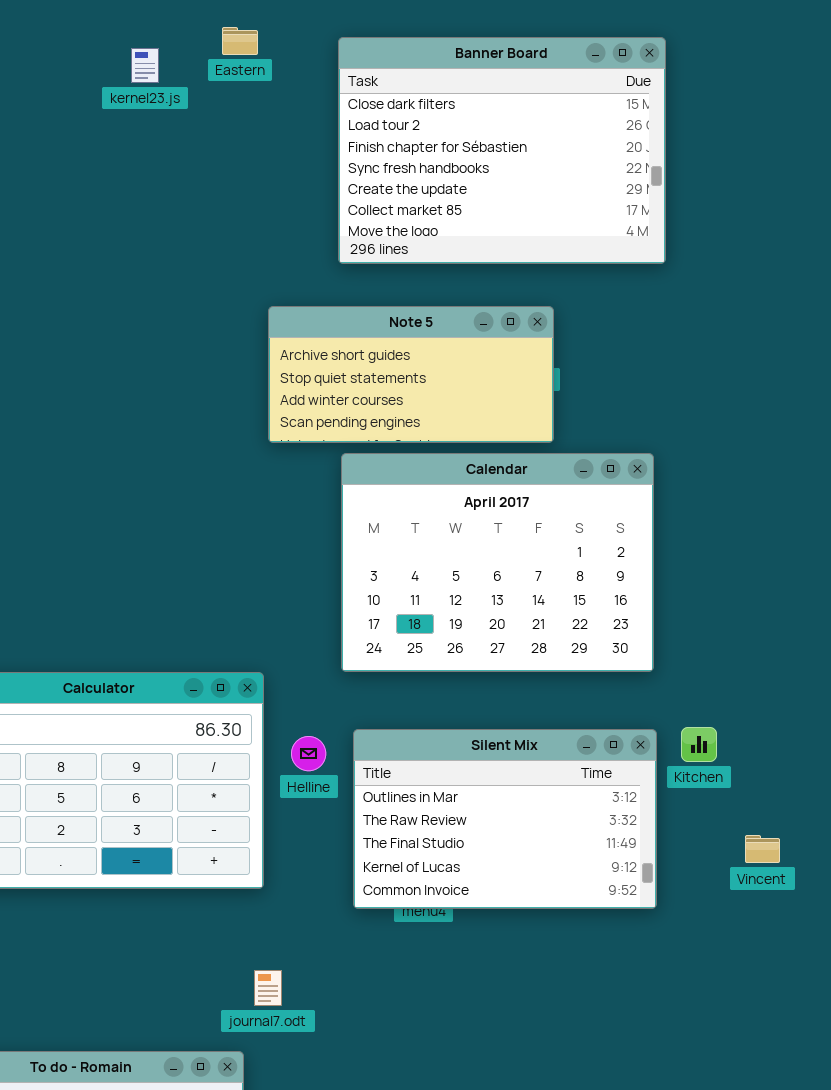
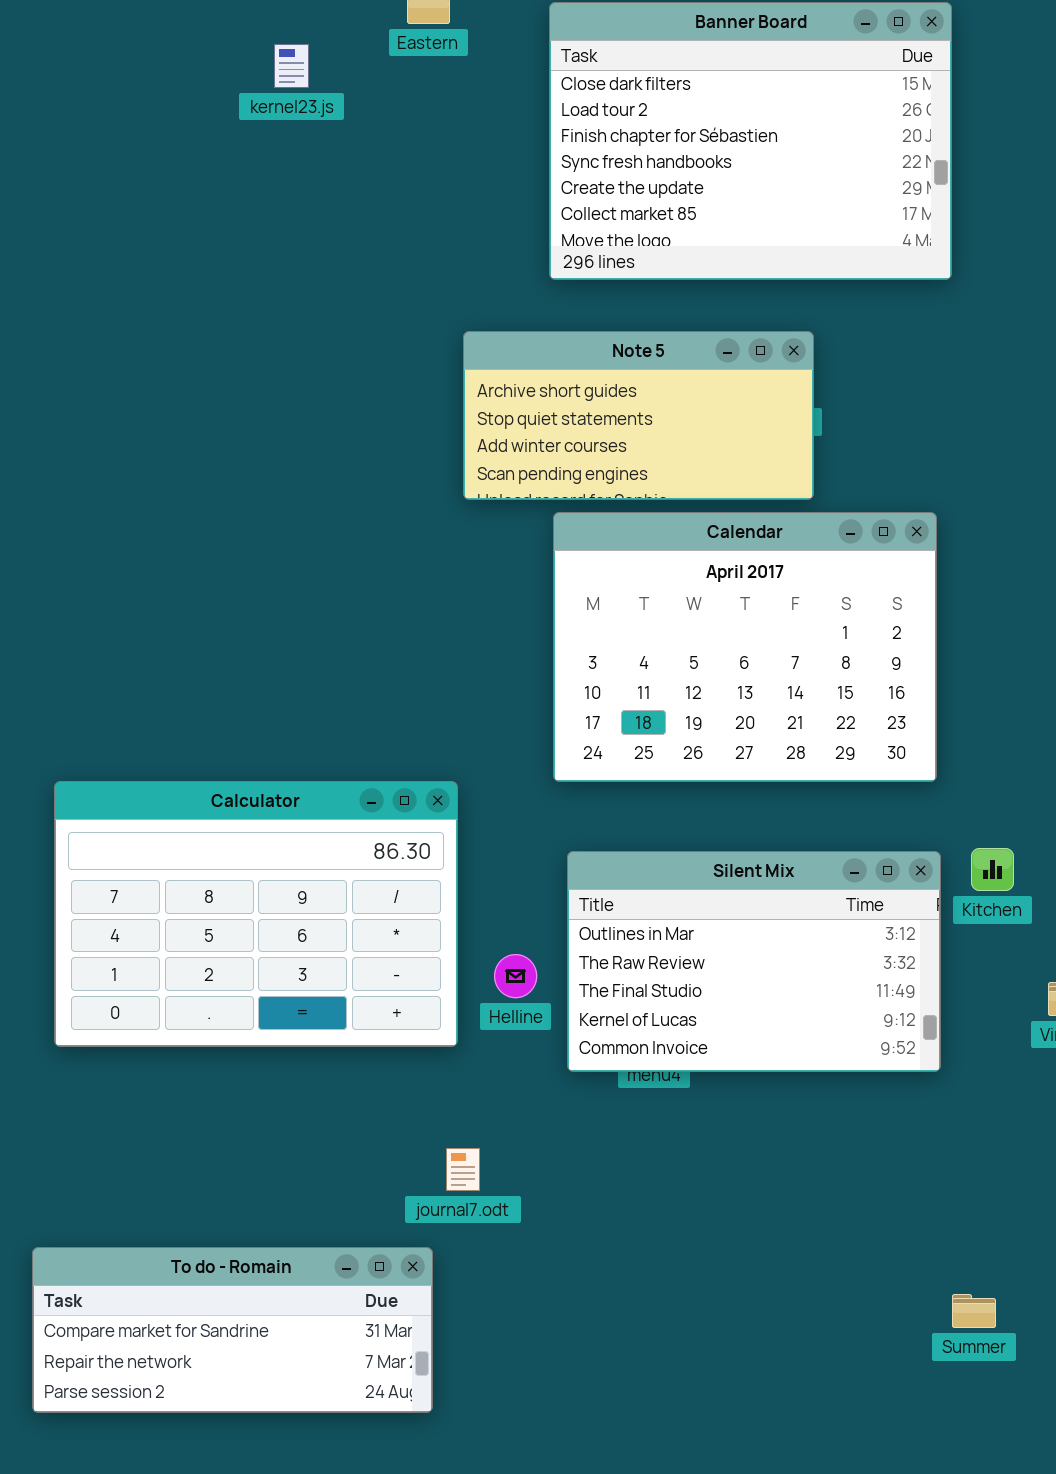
kernel23.js: [131,48,159,83] -> [274,44,309,88], moved
Helline: [291,736,326,771] -> [494,954,537,998], moved

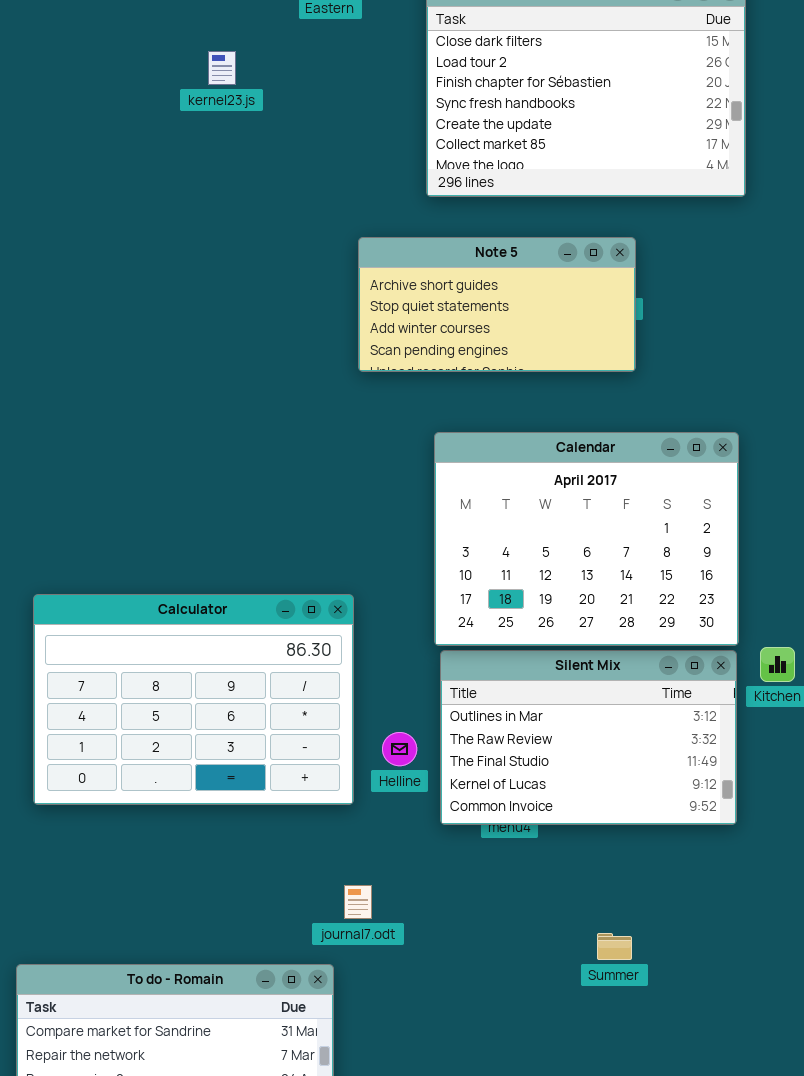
kernel23.js: [274,44,309,88] -> [208,51,236,85], moved
Calendar: [553,512,937,782] -> [434,432,739,646], moved
Summer: [952,1294,996,1328] -> [597,933,632,960], moved

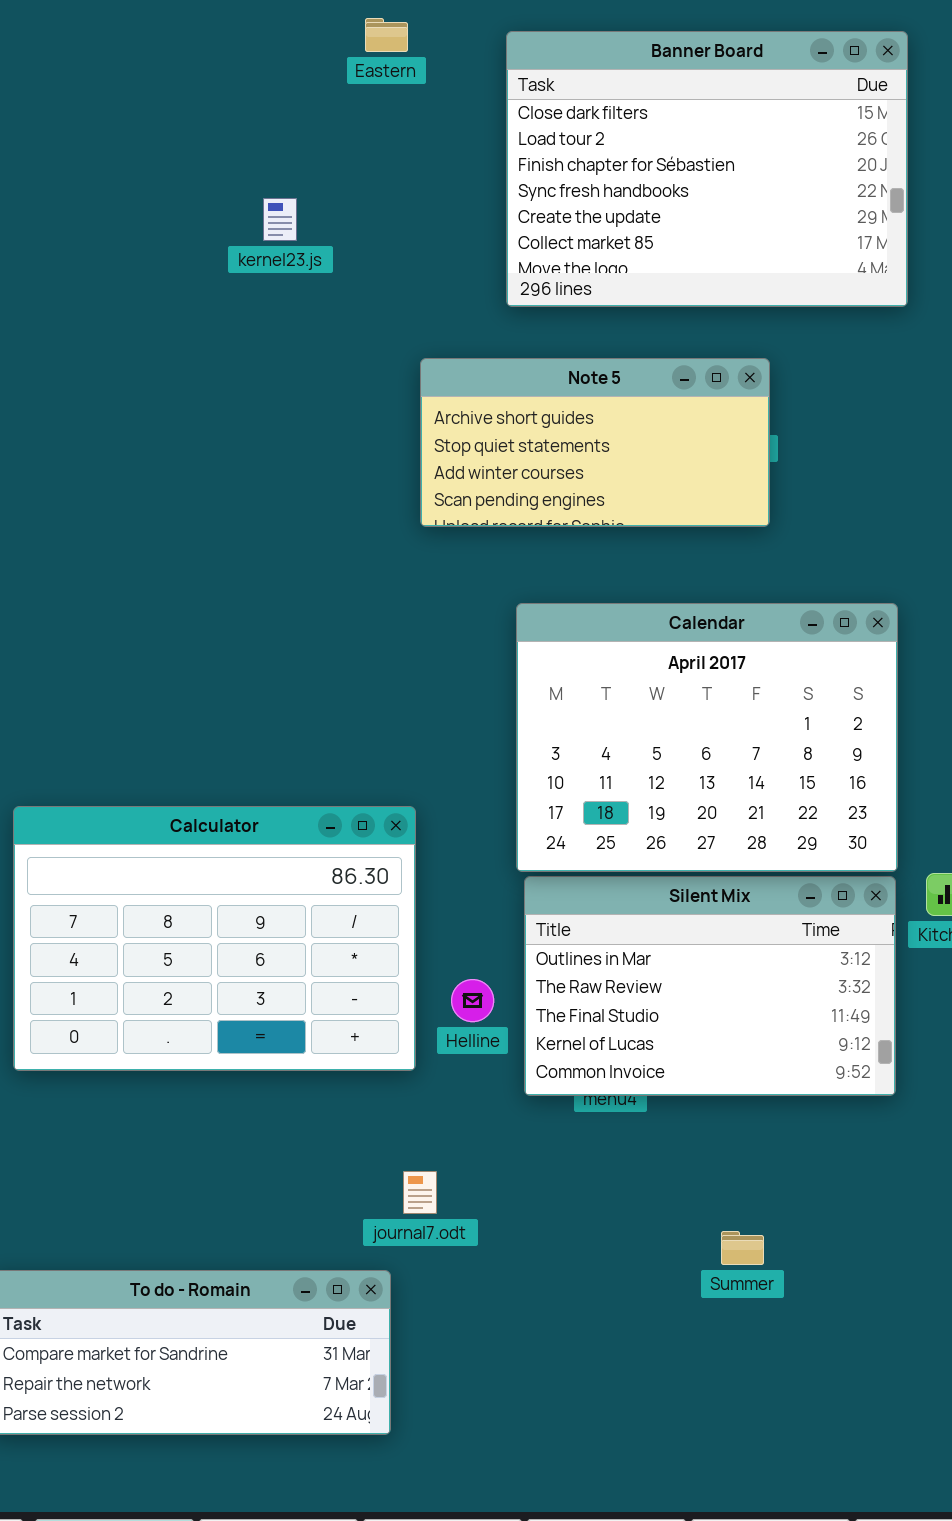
kernel23.js: [208,51,236,85] -> [263,198,297,241], moved

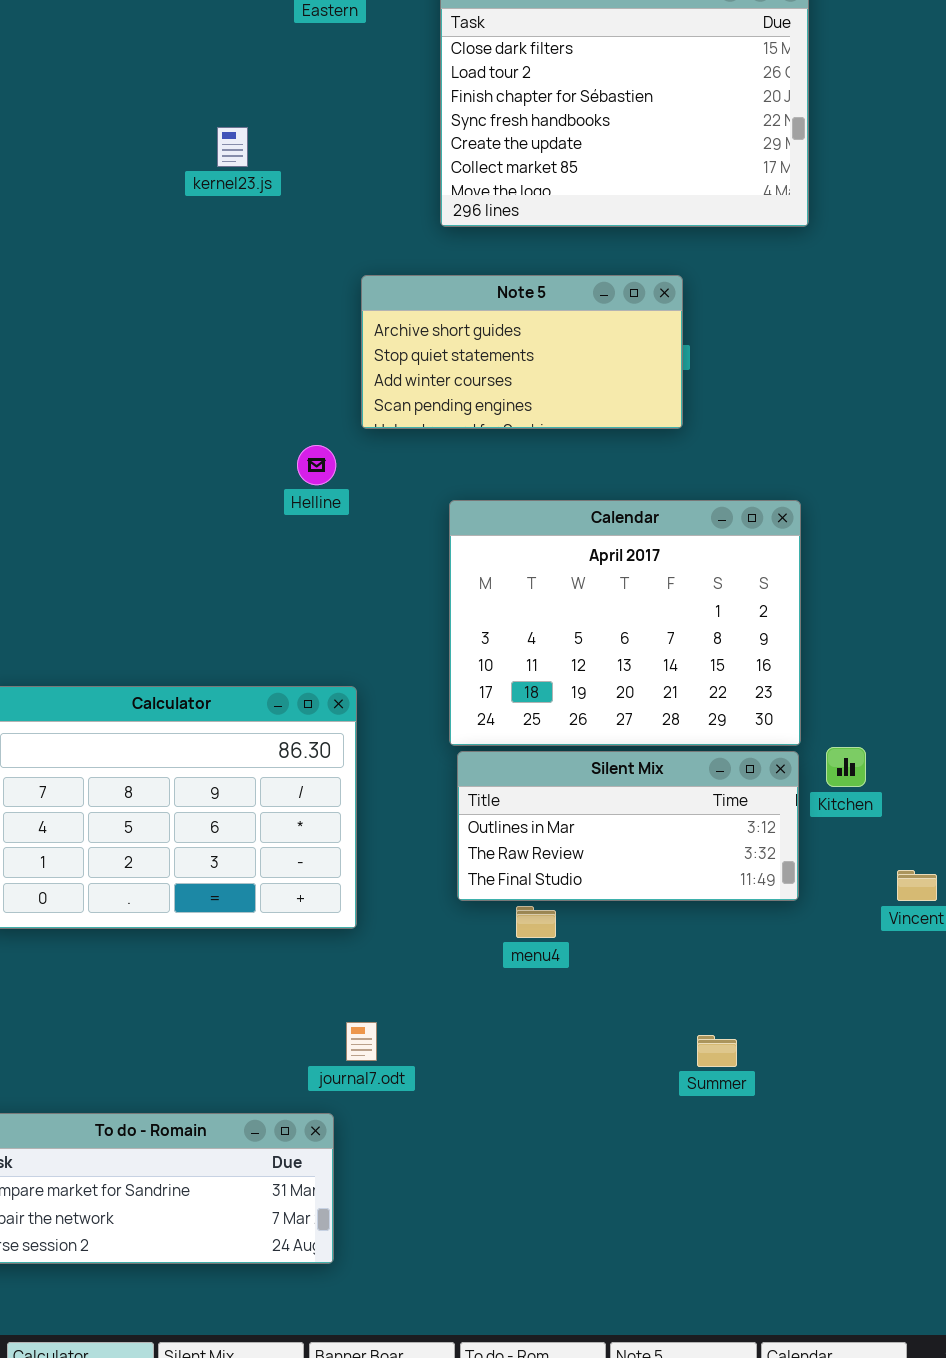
Silent Mix: [524,876,896,1096] -> [457,751,799,901], resized
Helline: [451,979,494,1022] -> [297,445,336,485], moved
Summer: [721,1231,764,1265] -> [697,1035,737,1067], moved

